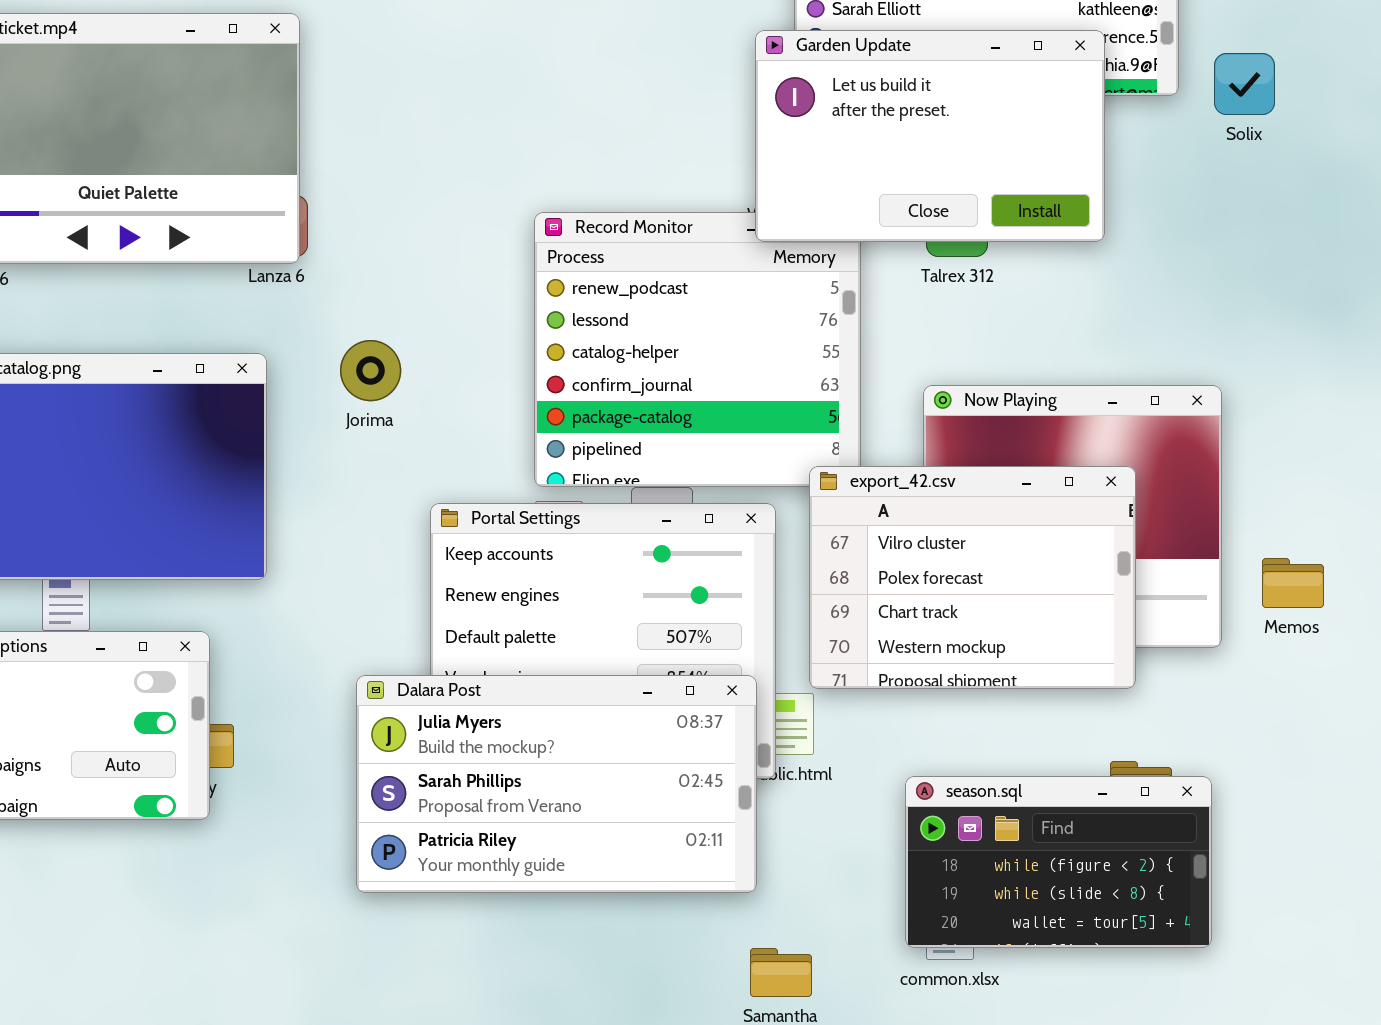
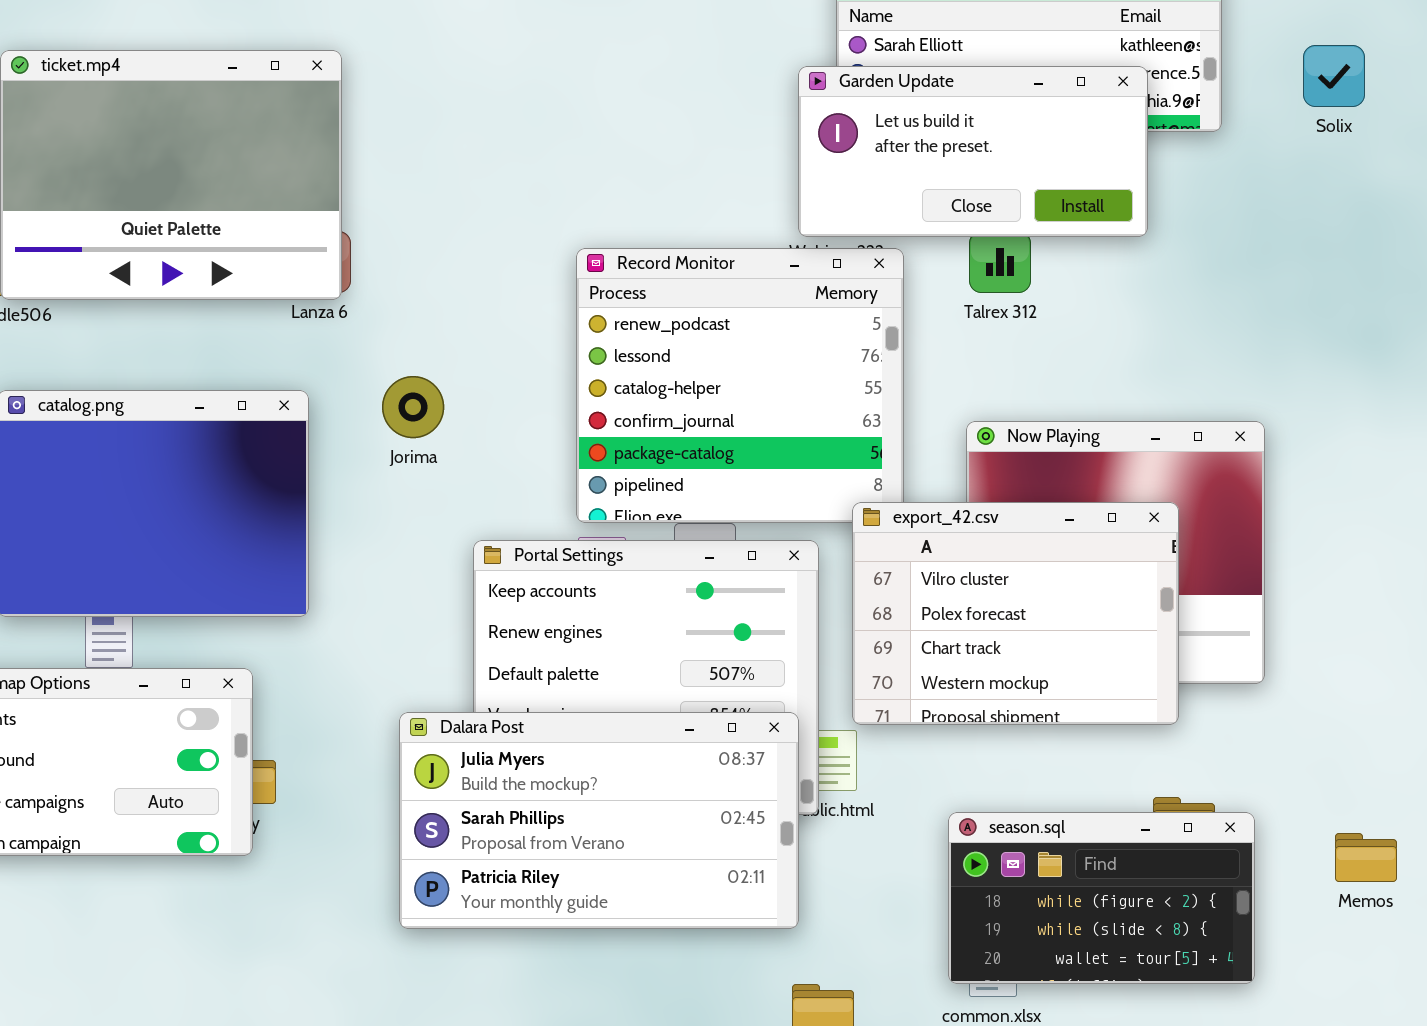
Garden Update: [755,30,1105,242] -> [798,66,1148,237], resized
Solix: [1214,53,1275,115] -> [1303,45,1365,107], moved
Memos: [1262,558,1324,608] -> [1335,833,1397,882], moved

